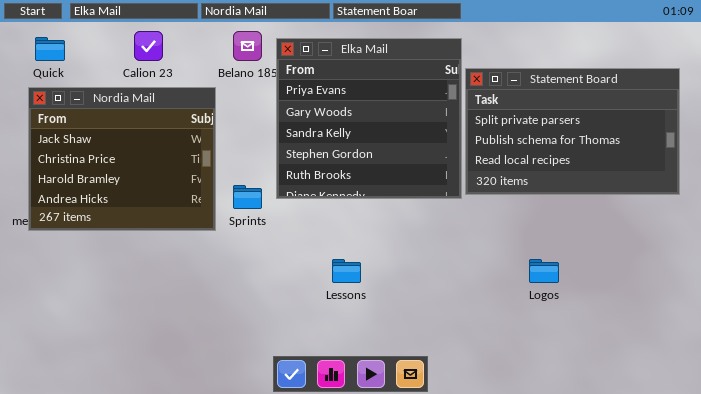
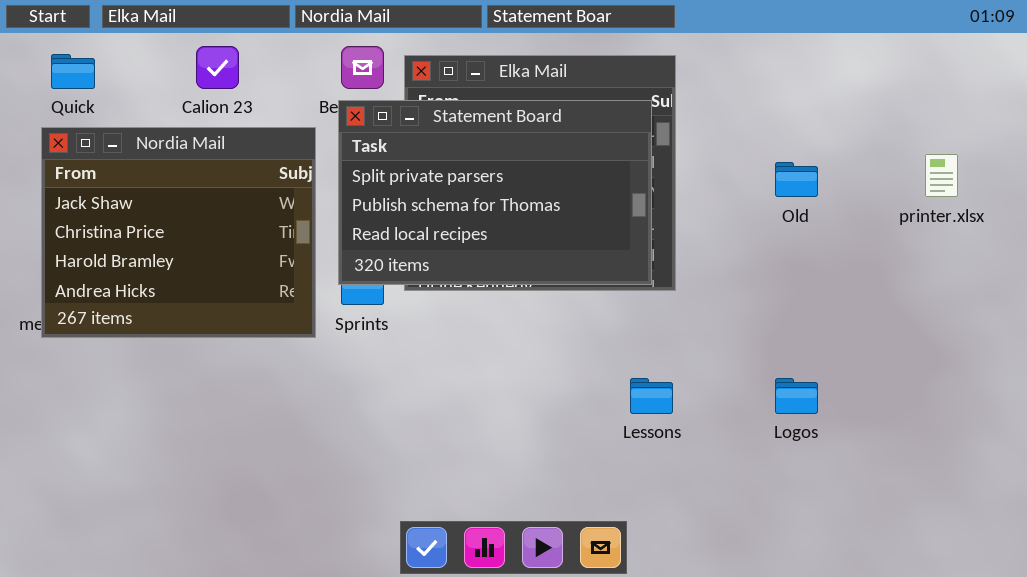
Statement Board: [465,68,680,195] -> [338,100,652,285], moved
Lessons: [332,259,361,283] -> [630,378,673,414], moved

